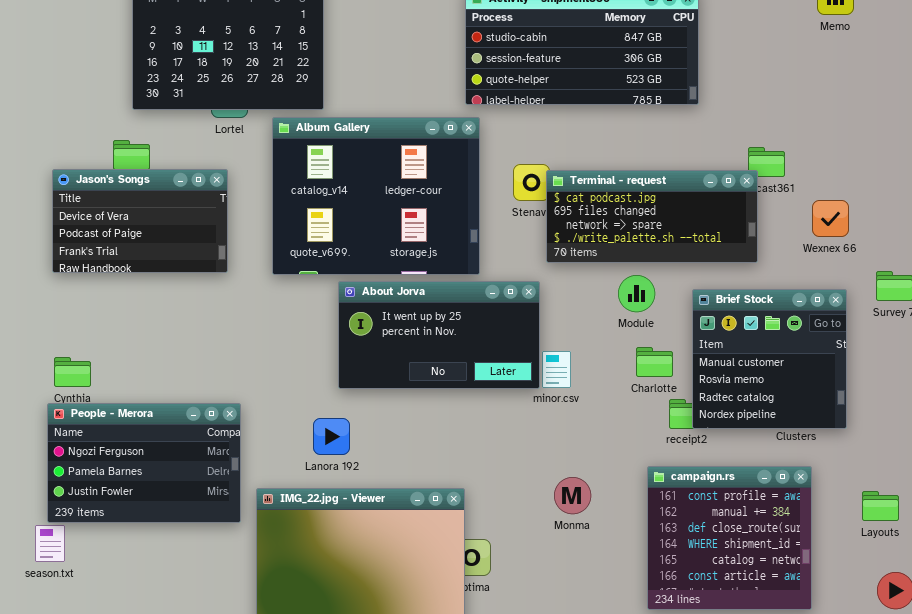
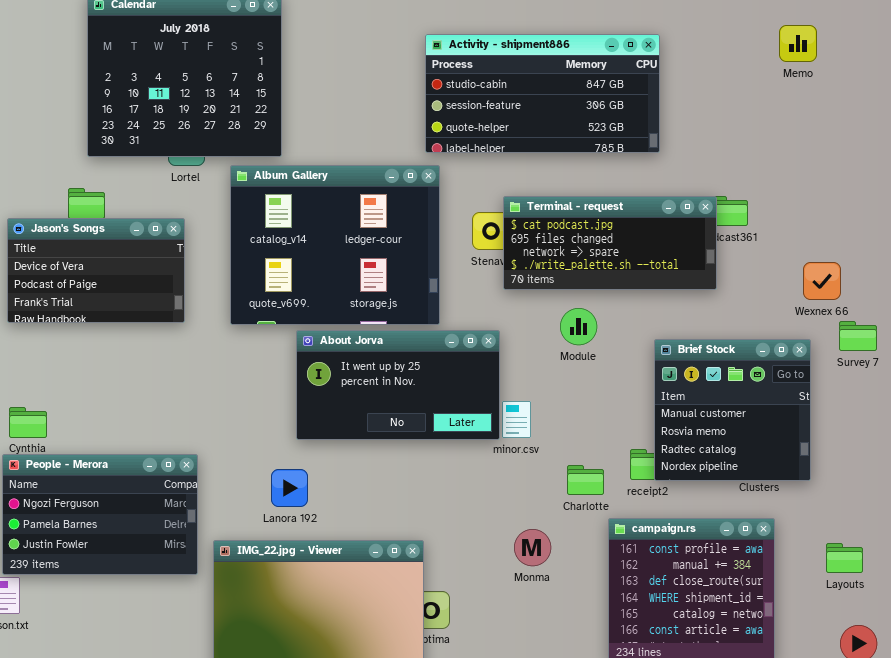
Terminal - request: [546,170,758,263] -> [503,196,717,290], moved
Wexnex 66: [812,200,849,237] -> [803,262,841,300], moved
Module: [618,275,655,312] -> [560,308,597,345], moved
Charlotte: [636,347,673,377] -> [567,465,604,495], moved

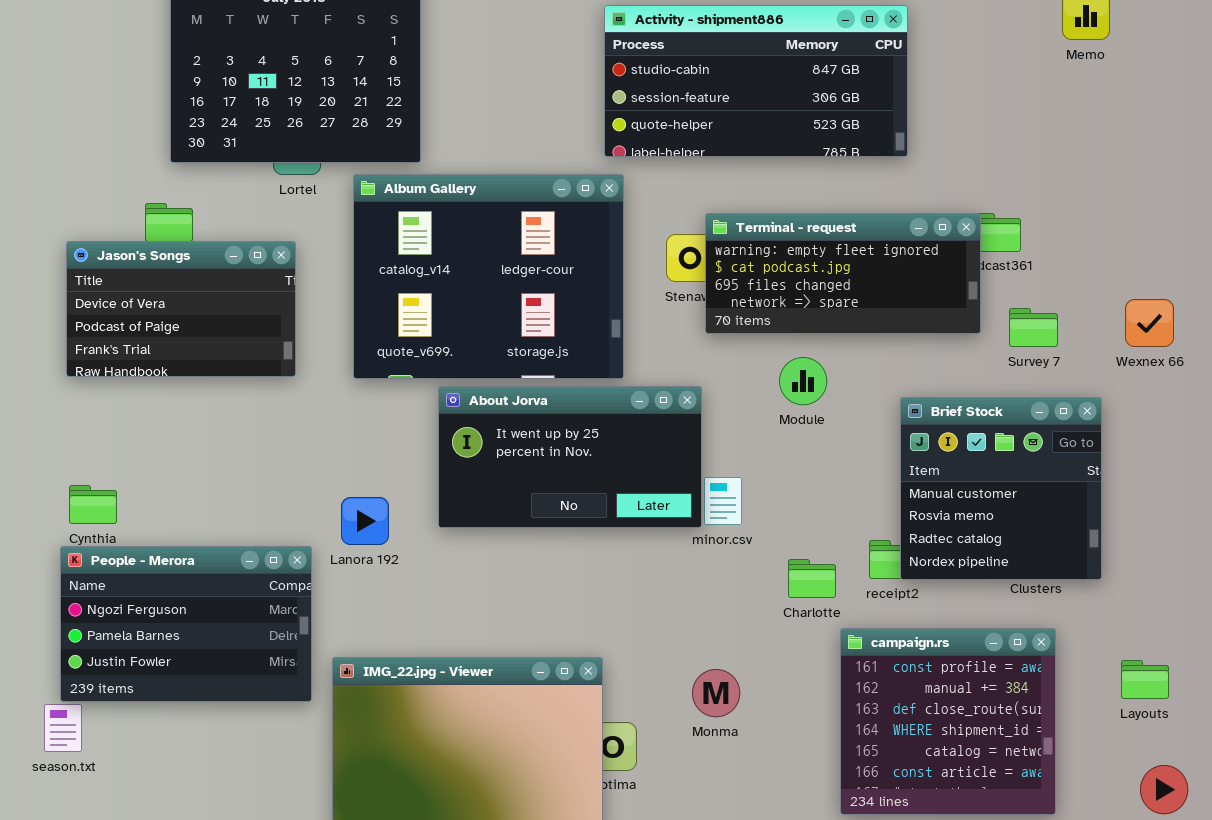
Terminal - request: [503,196,717,290] -> [705,213,981,334], scrolled up 1 row
Wexnex 66: [803,262,841,300] -> [1125,299,1174,347], moved
Survey 7: [839,321,877,351] -> [1009,308,1058,347], moved
Lanora 192: [271,469,308,507] -> [341,497,389,545], moved
Monma: [514,529,551,566] -> [692,669,740,717], moved

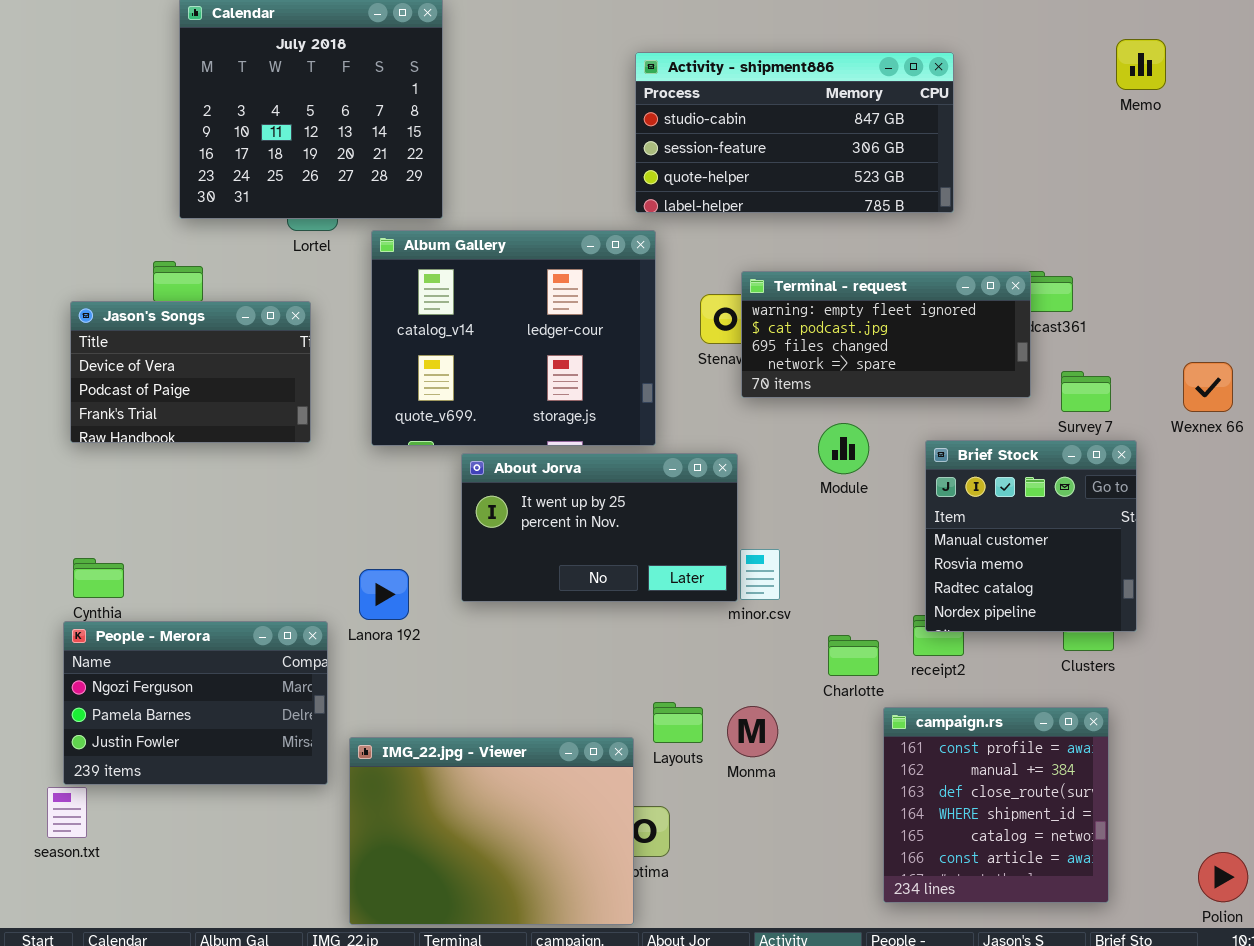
Brief Stock: [900,397,1102,580] -> [925,440,1137,632], moved
Layouts: [1121,660,1169,699] -> [653,702,703,743], moved
Monma: [692,669,740,717] -> [727,706,778,757], moved

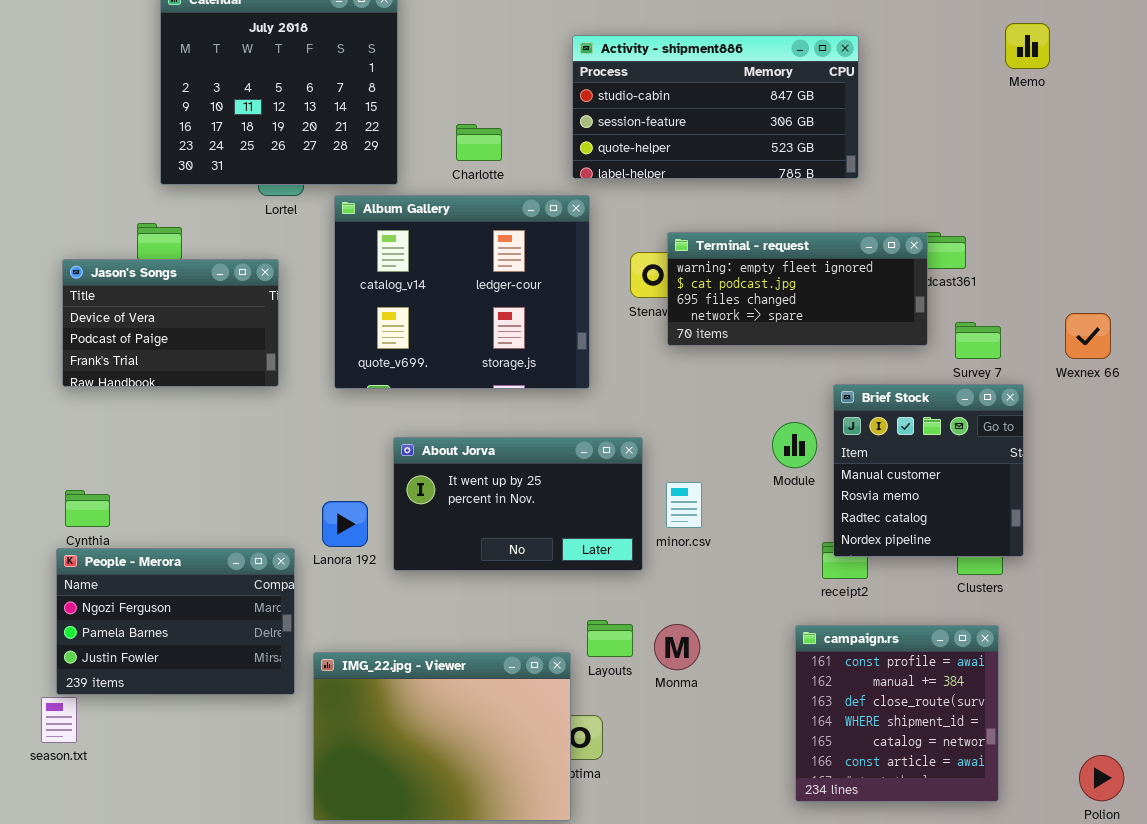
Module: [818,423,869,474] -> [772,422,817,468], moved
About Jorva: [461,453,738,602] -> [393,437,643,571], moved
Charlotte: [828,635,879,676] -> [456,124,502,161], moved

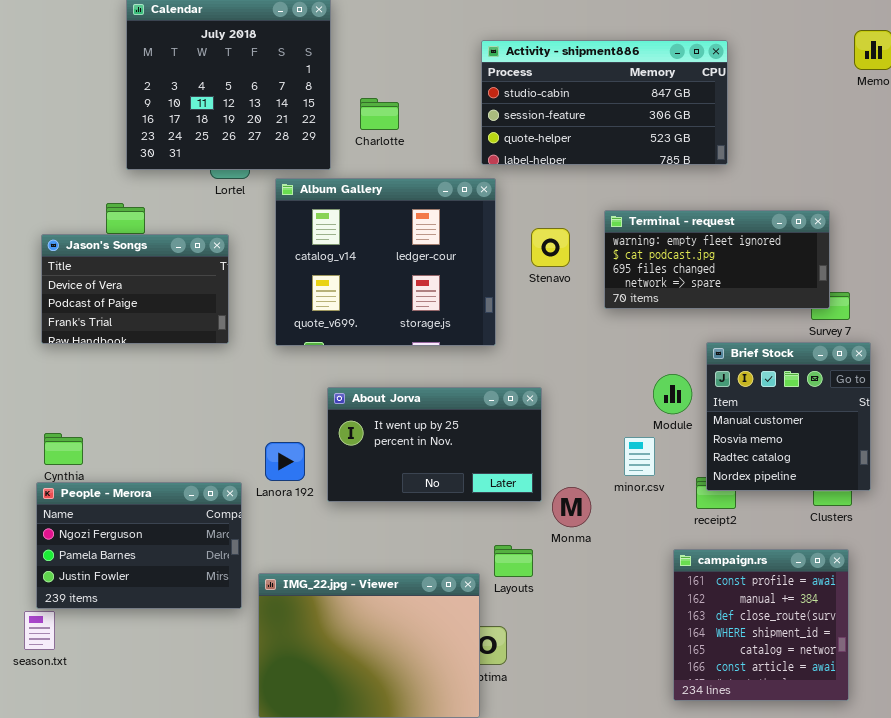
Charlotte: [456,124,502,161] -> [360,98,399,130], moved
Terminal - request: [667,232,928,346] -> [604,210,830,309], moved
minor.csv: [666,482,702,528] -> [624,437,655,476], moved
Monma: [654,624,700,670] -> [552,487,591,527], moved

